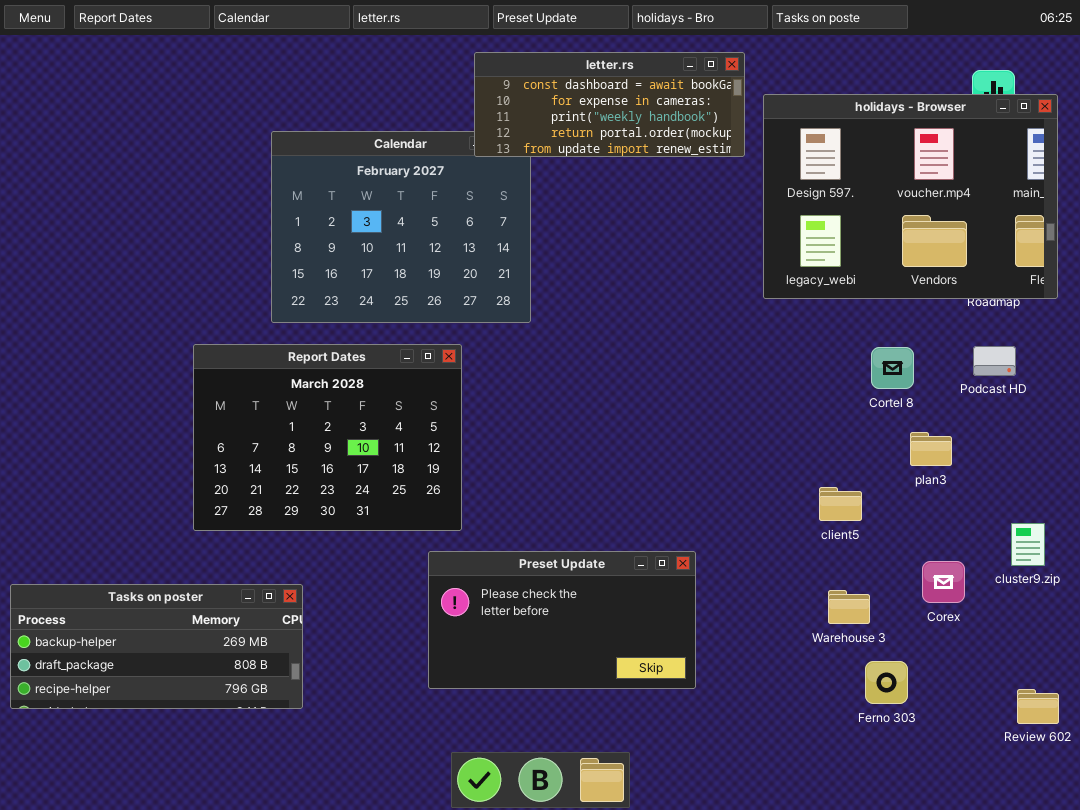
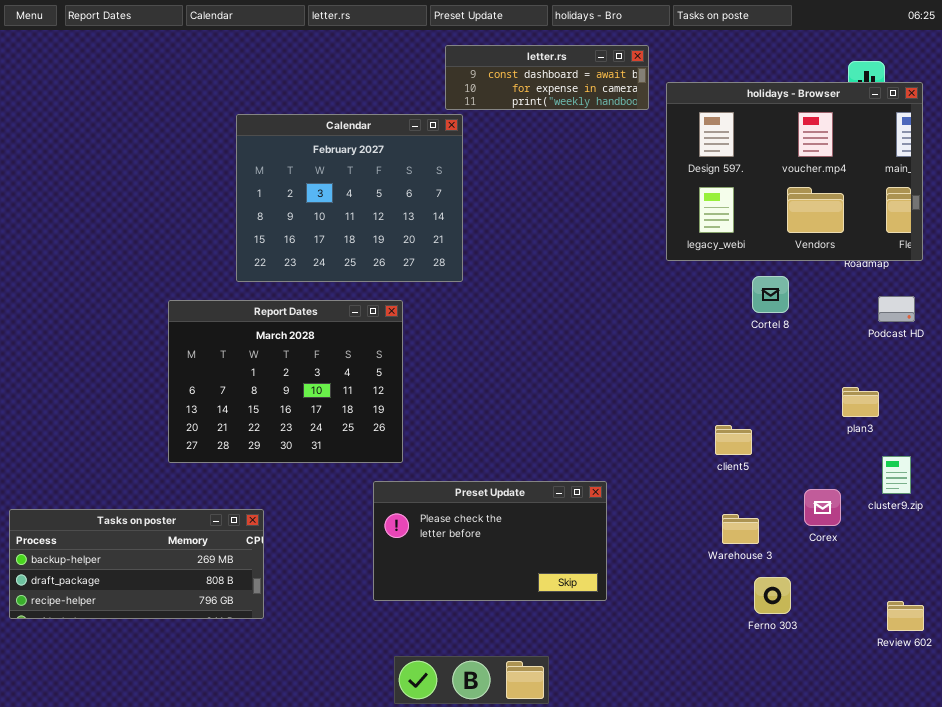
letter.rs: [474,52,745,157] -> [445,45,649,110], resized
Podcast HD: [973,346,1016,376] -> [878,296,915,322], moved
Cortel 8: [871,347,914,389] -> [752,276,789,313], moved
plan3: [910,432,952,466] -> [842,387,879,417], moved

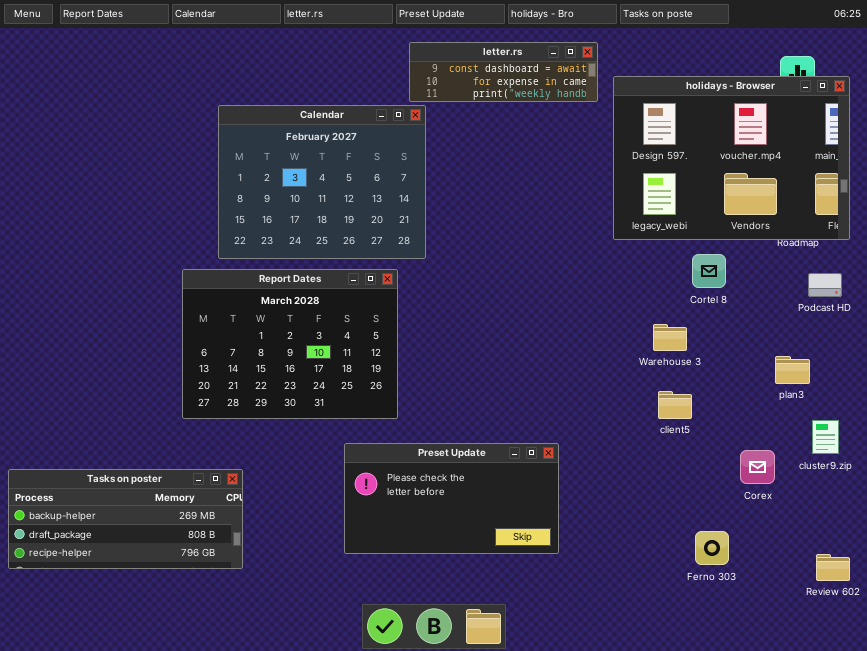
Report Dates: [168,300,403,463] -> [182,269,398,419], moved
Warehouse 3: [722,514,759,544] -> [653,324,687,351], moved

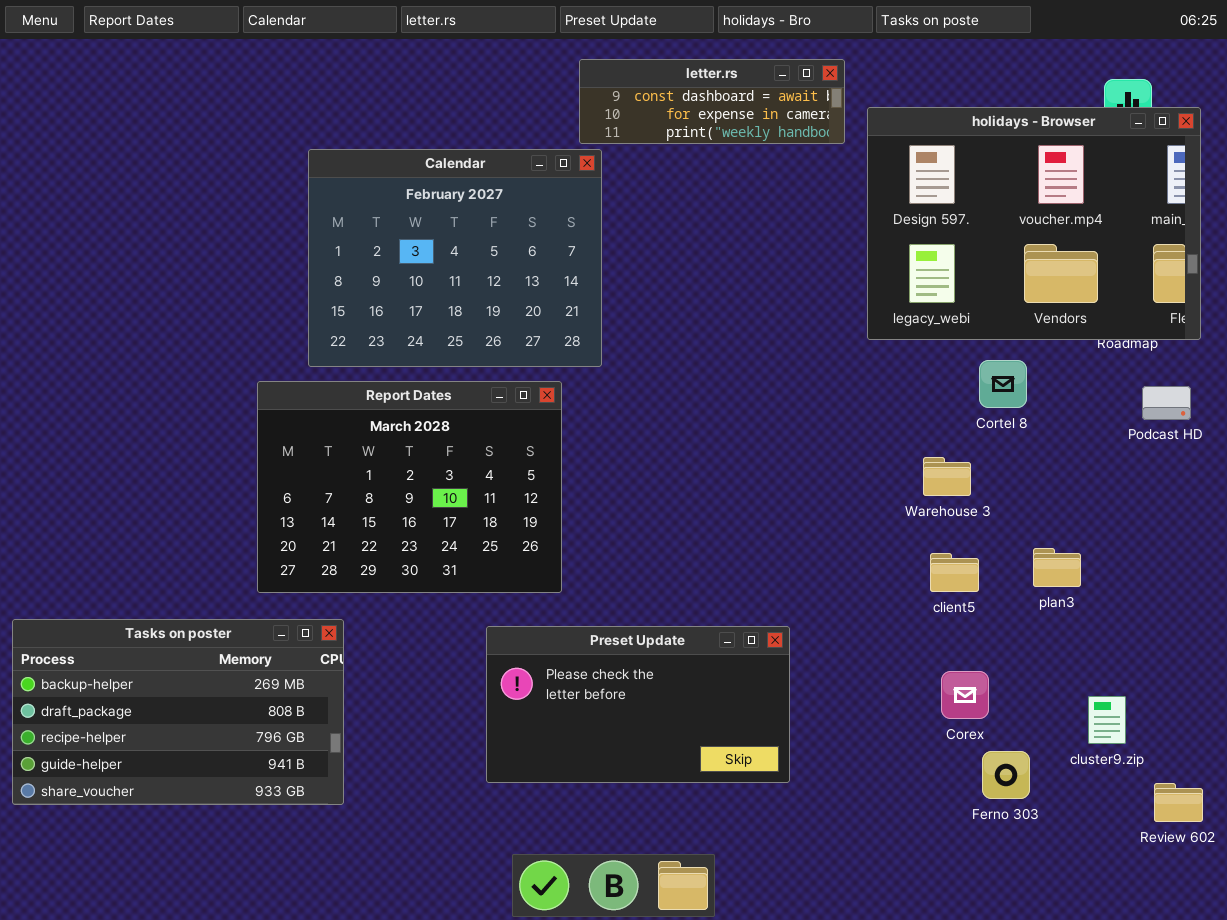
plan3: [775,356,810,384] -> [1033,548,1081,587], moved
cluster9.zip: [812,420,839,454] -> [1088,696,1126,744], moved
Corex: [740,450,775,484] -> [941,671,989,719], moved
Tasks on poster: [8,469,243,569] -> [12,619,344,805], resized

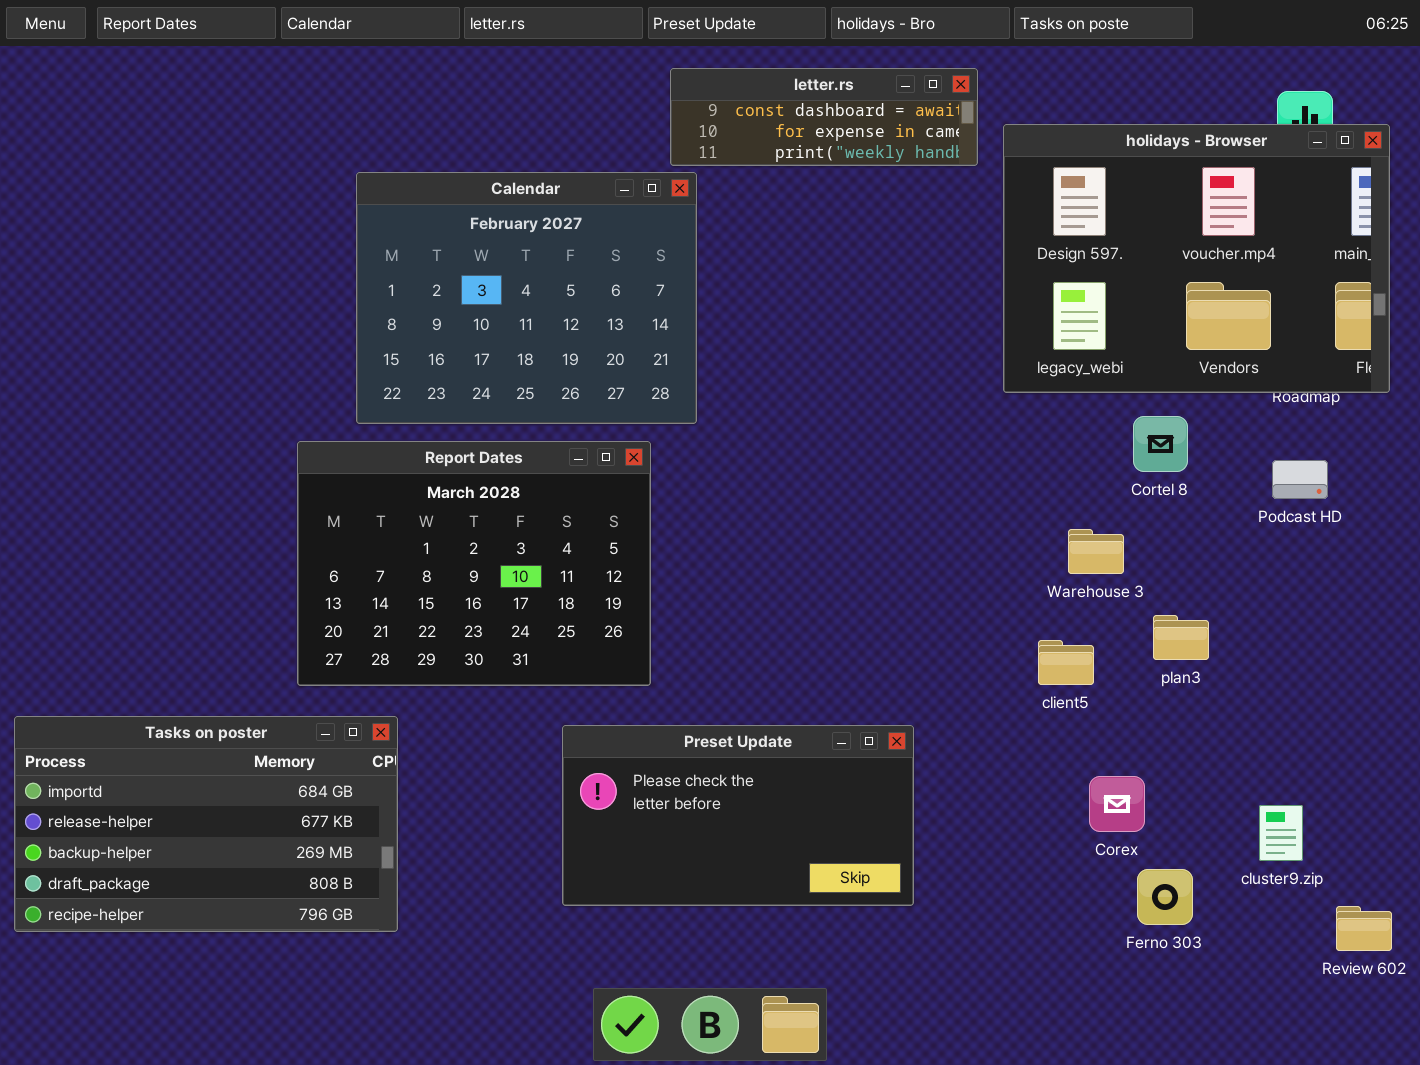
Podcast HD: [1142,386,1191,420] -> [1272,460,1328,499], moved
plan3: [1033,548,1081,587] -> [1153,615,1209,660], moved
client5: [930,553,979,592] -> [1038,640,1094,685], moved
Tasks on poster: [12,619,344,805] -> [14,716,398,932], scrolled up 2 rows

